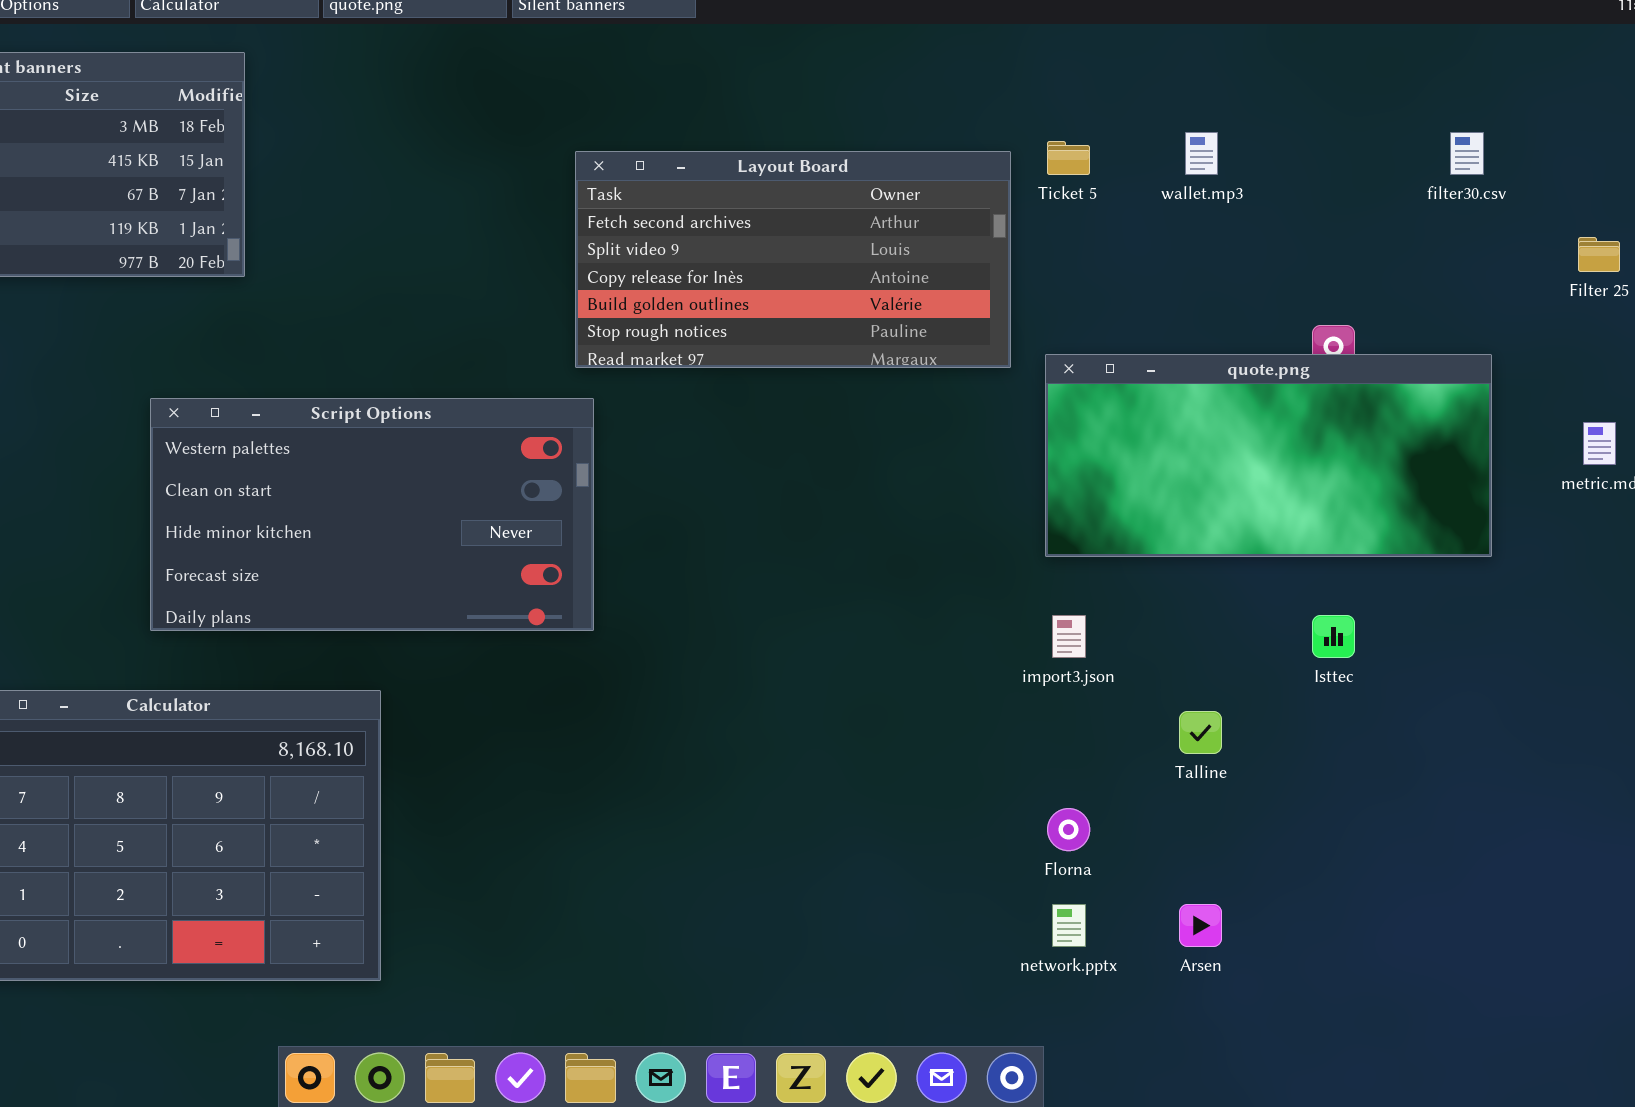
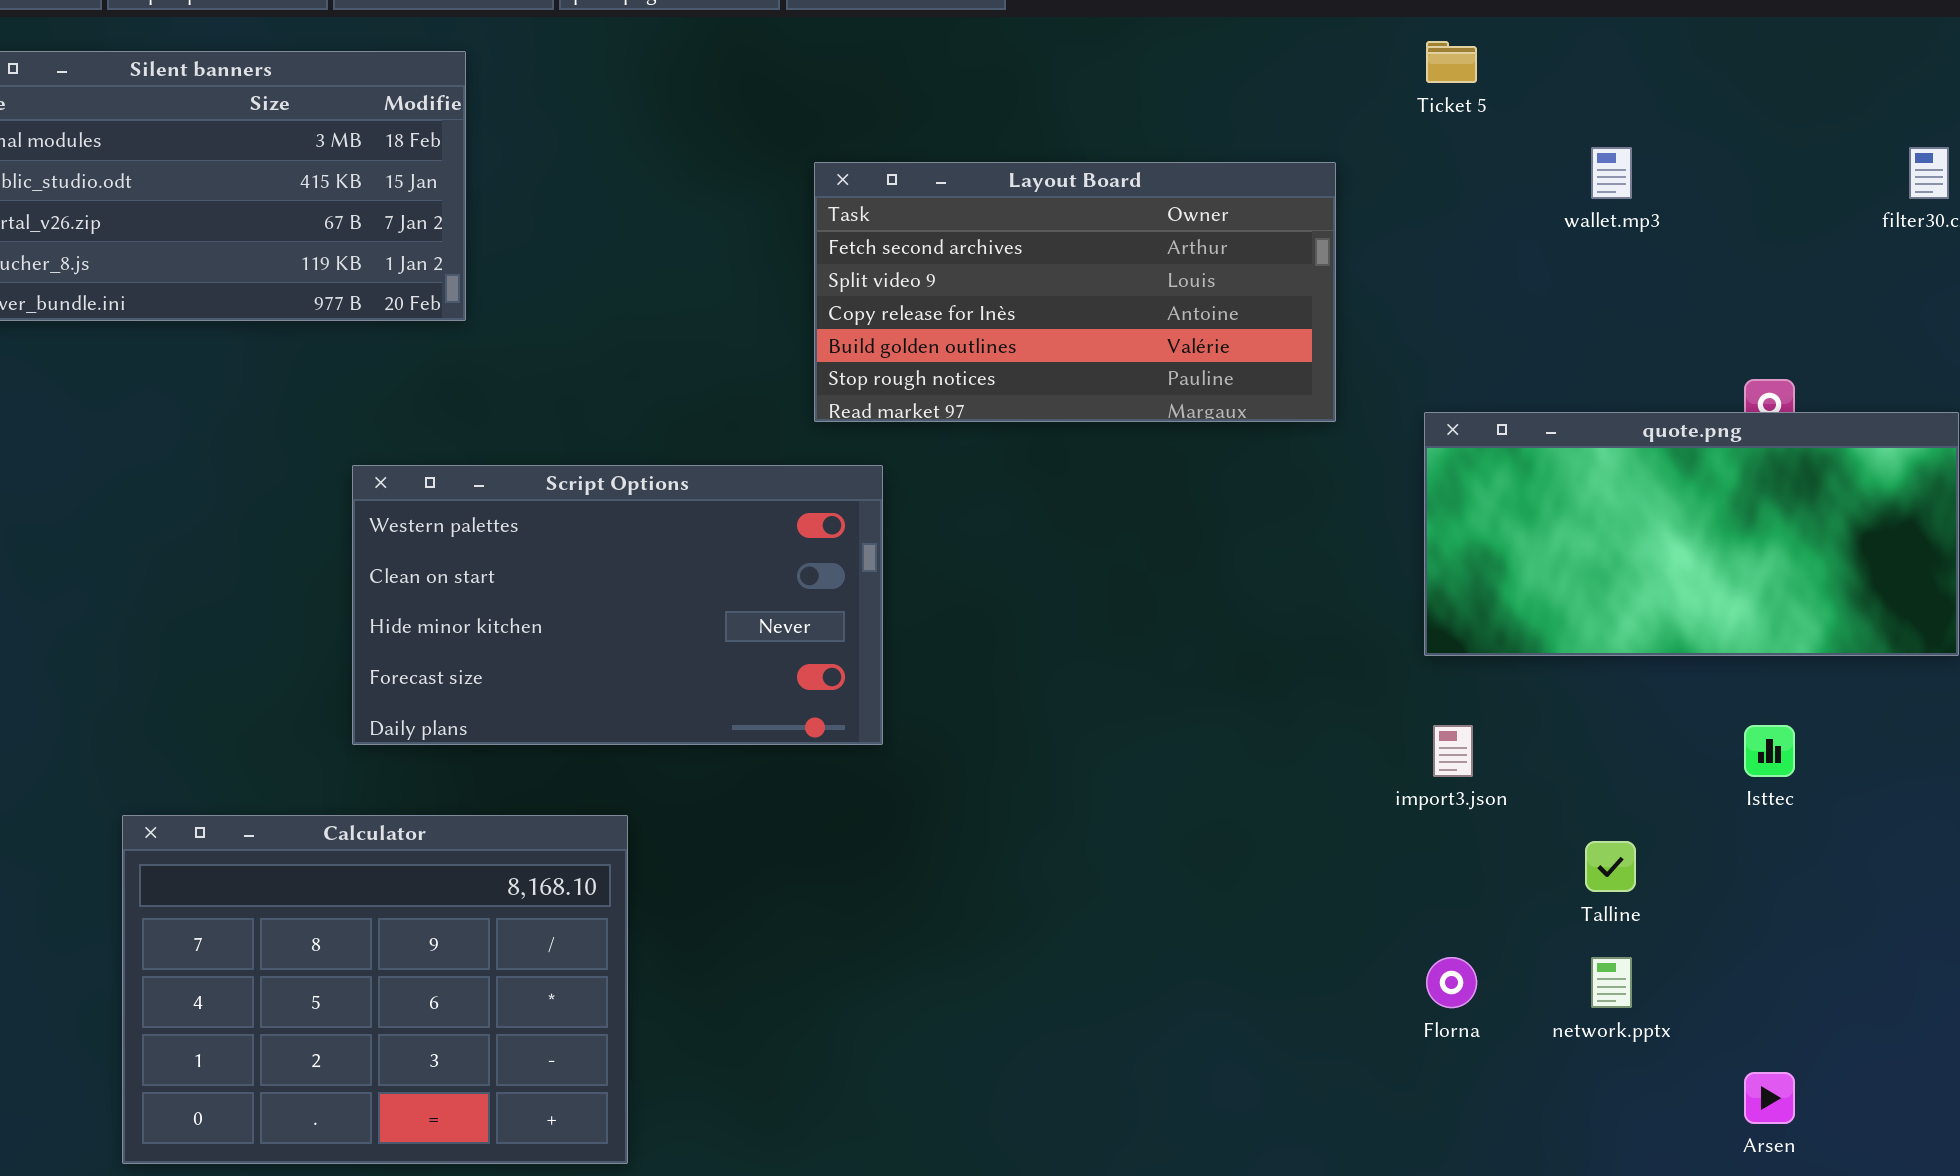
Ticket 5: [1047,141,1090,175] -> [1426,41,1477,83], moved
Layout Board: [575,151,1011,368] -> [814,162,1336,422], moved
network.pptx: [1052,904,1086,947] -> [1591,957,1632,1008], moved
Arsen: [1179,904,1222,947] -> [1744,1072,1795,1124], moved

